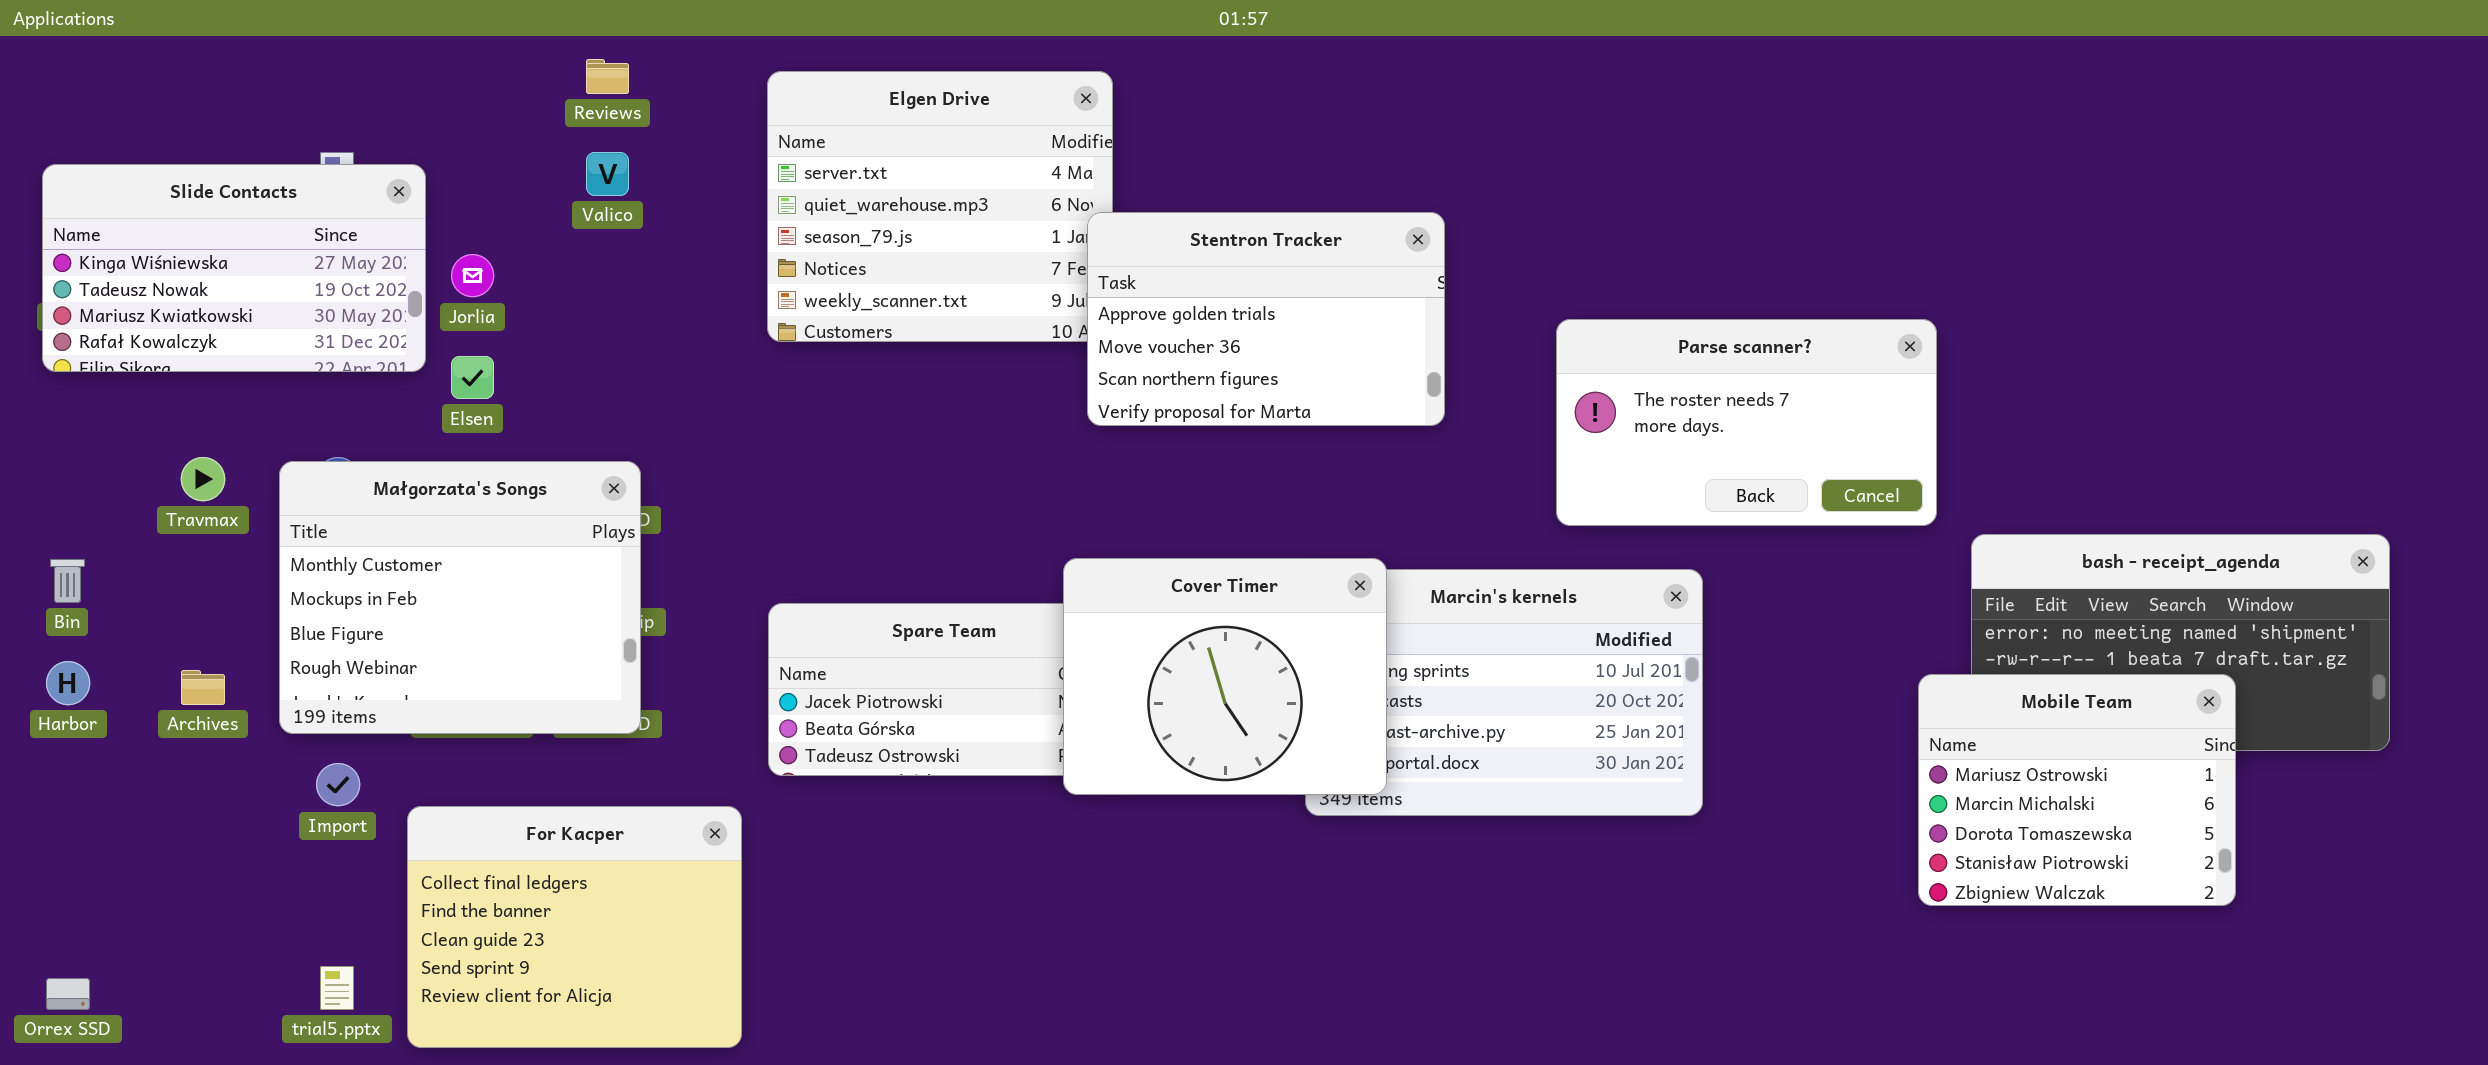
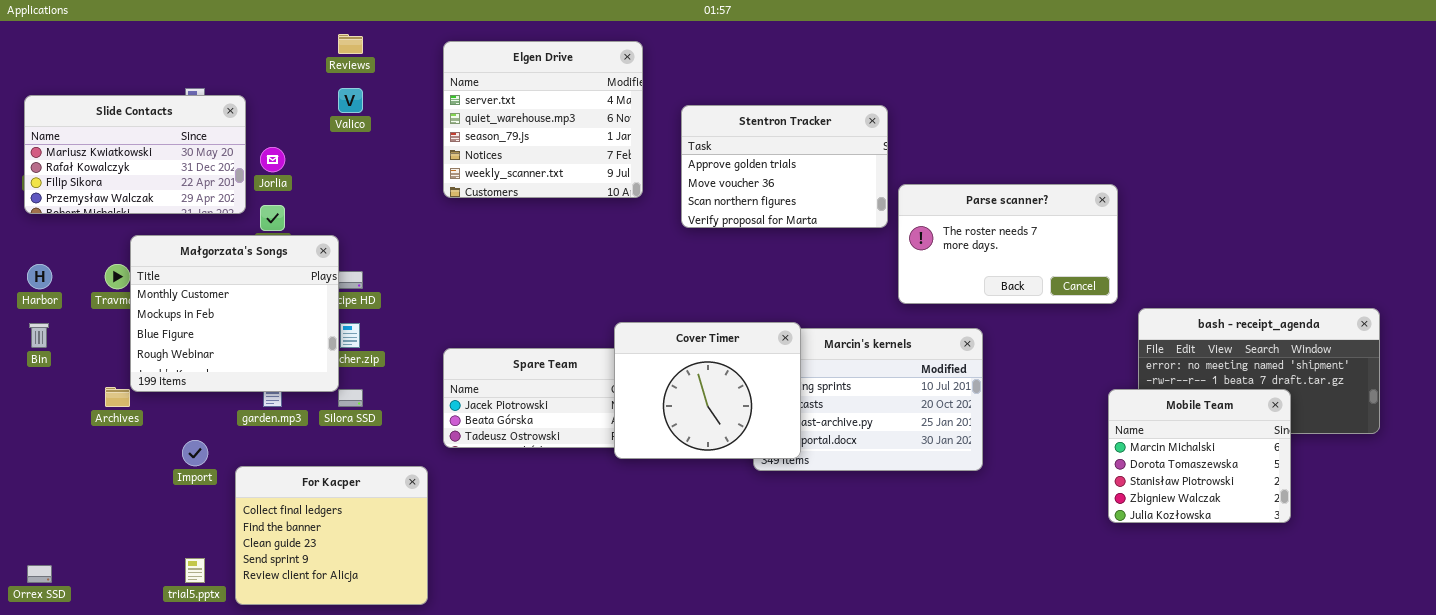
Slide Contacts: [42,164,426,372] -> [24,95,246,214], scrolled down 2 rows
Stentron Tracker: [1087,212,1445,426] -> [681,105,888,228], moved
Małgorzata's Songs: [279,461,641,734] -> [130,235,339,392], moved
Harbor: [46,661,90,705] -> [27,264,52,289], moved
Mobile Team: [1918,674,2236,906] -> [1108,389,1291,523], scrolled down 1 row

